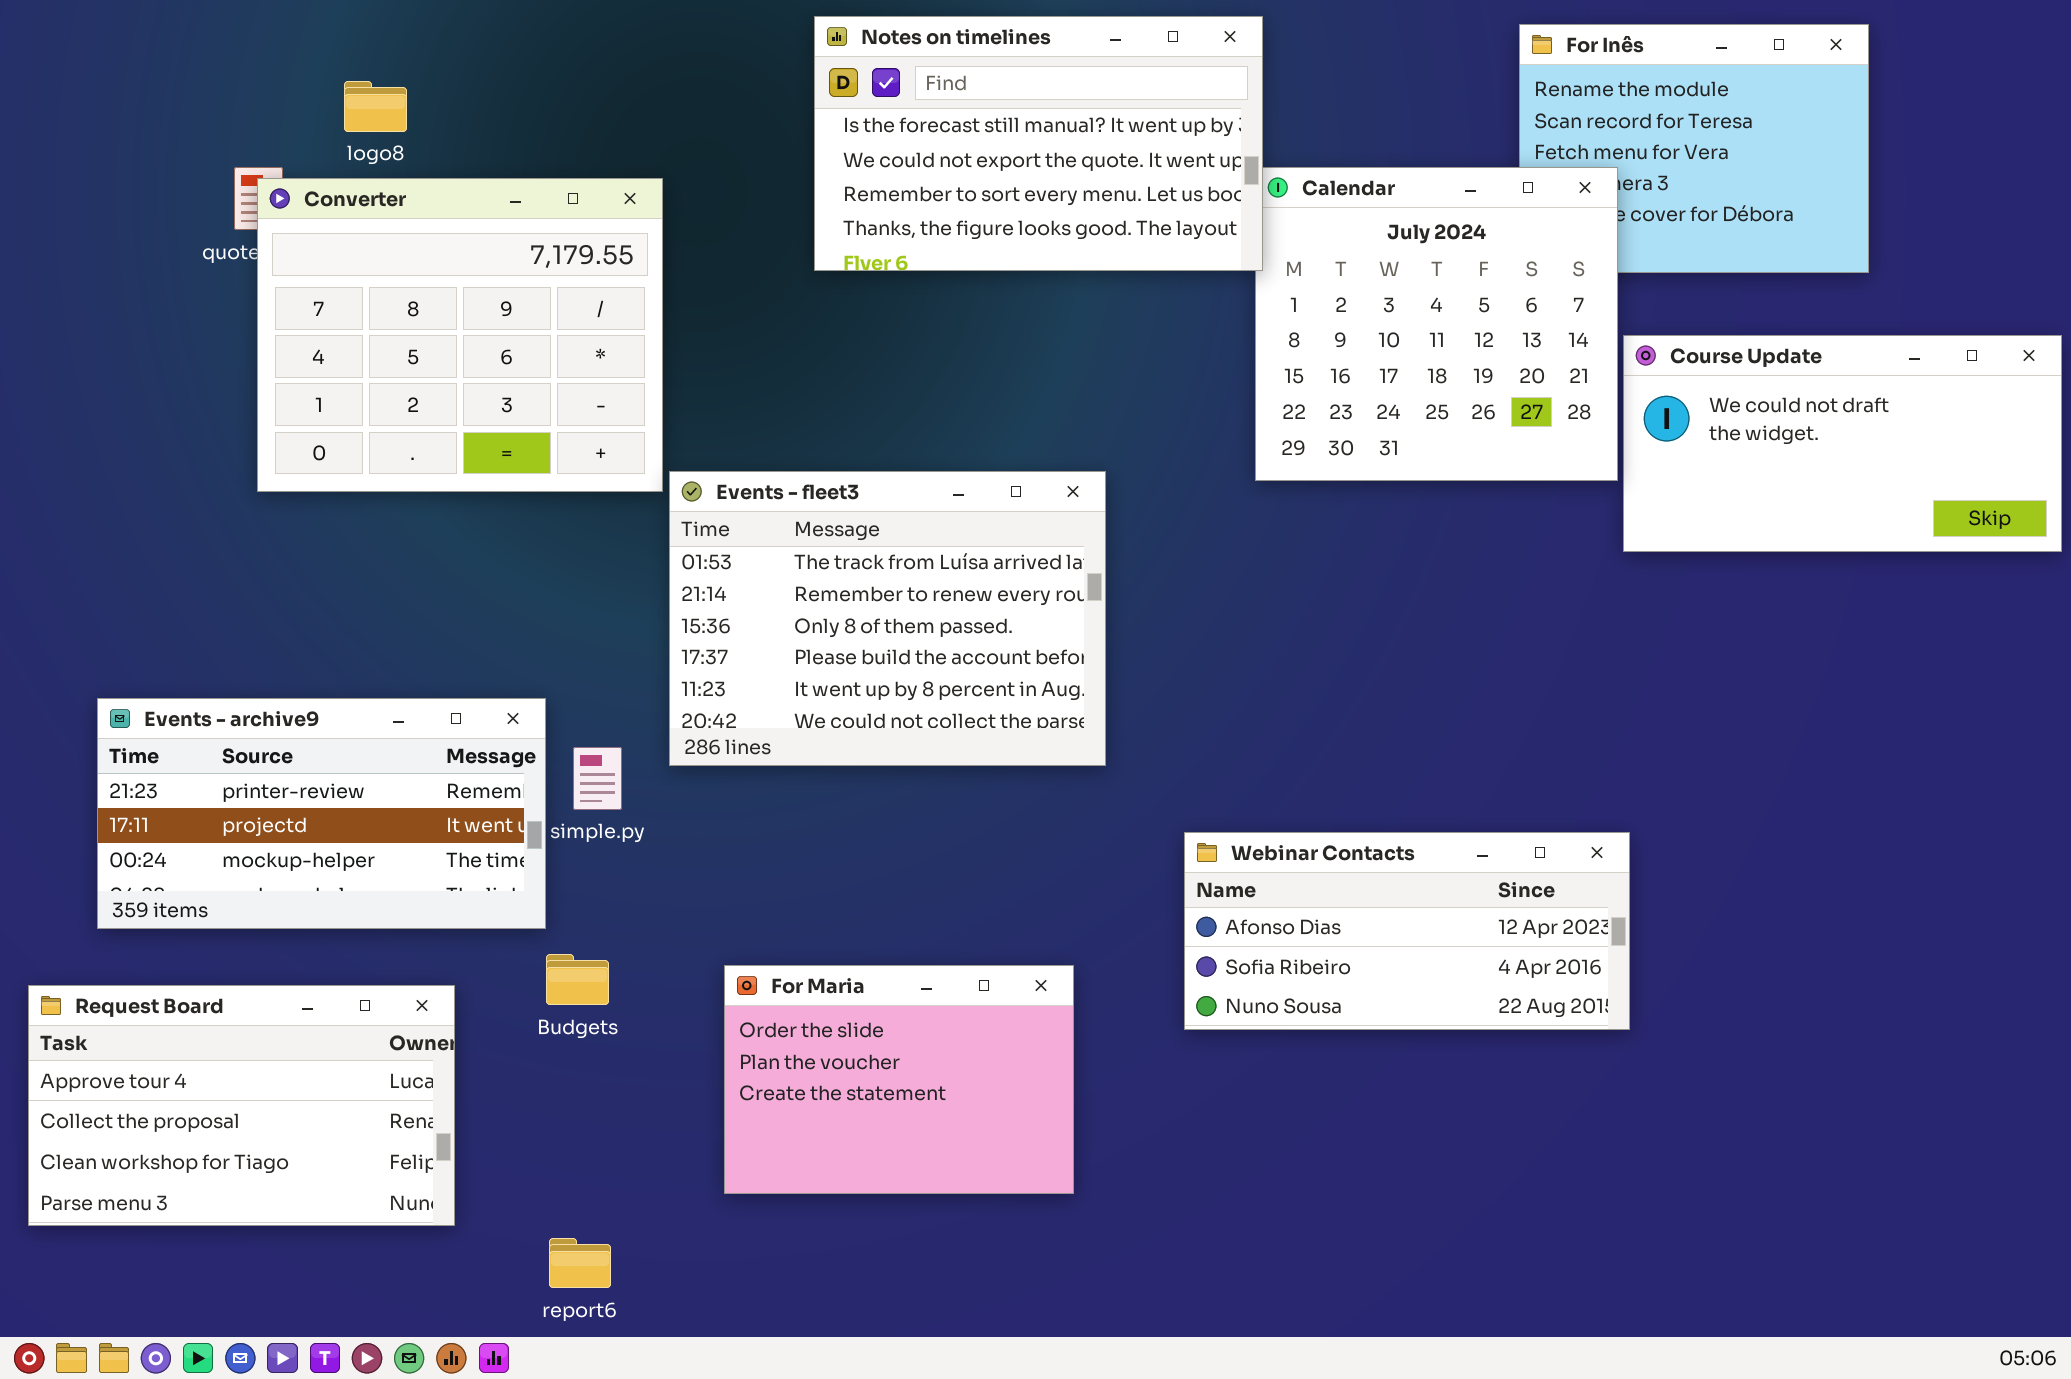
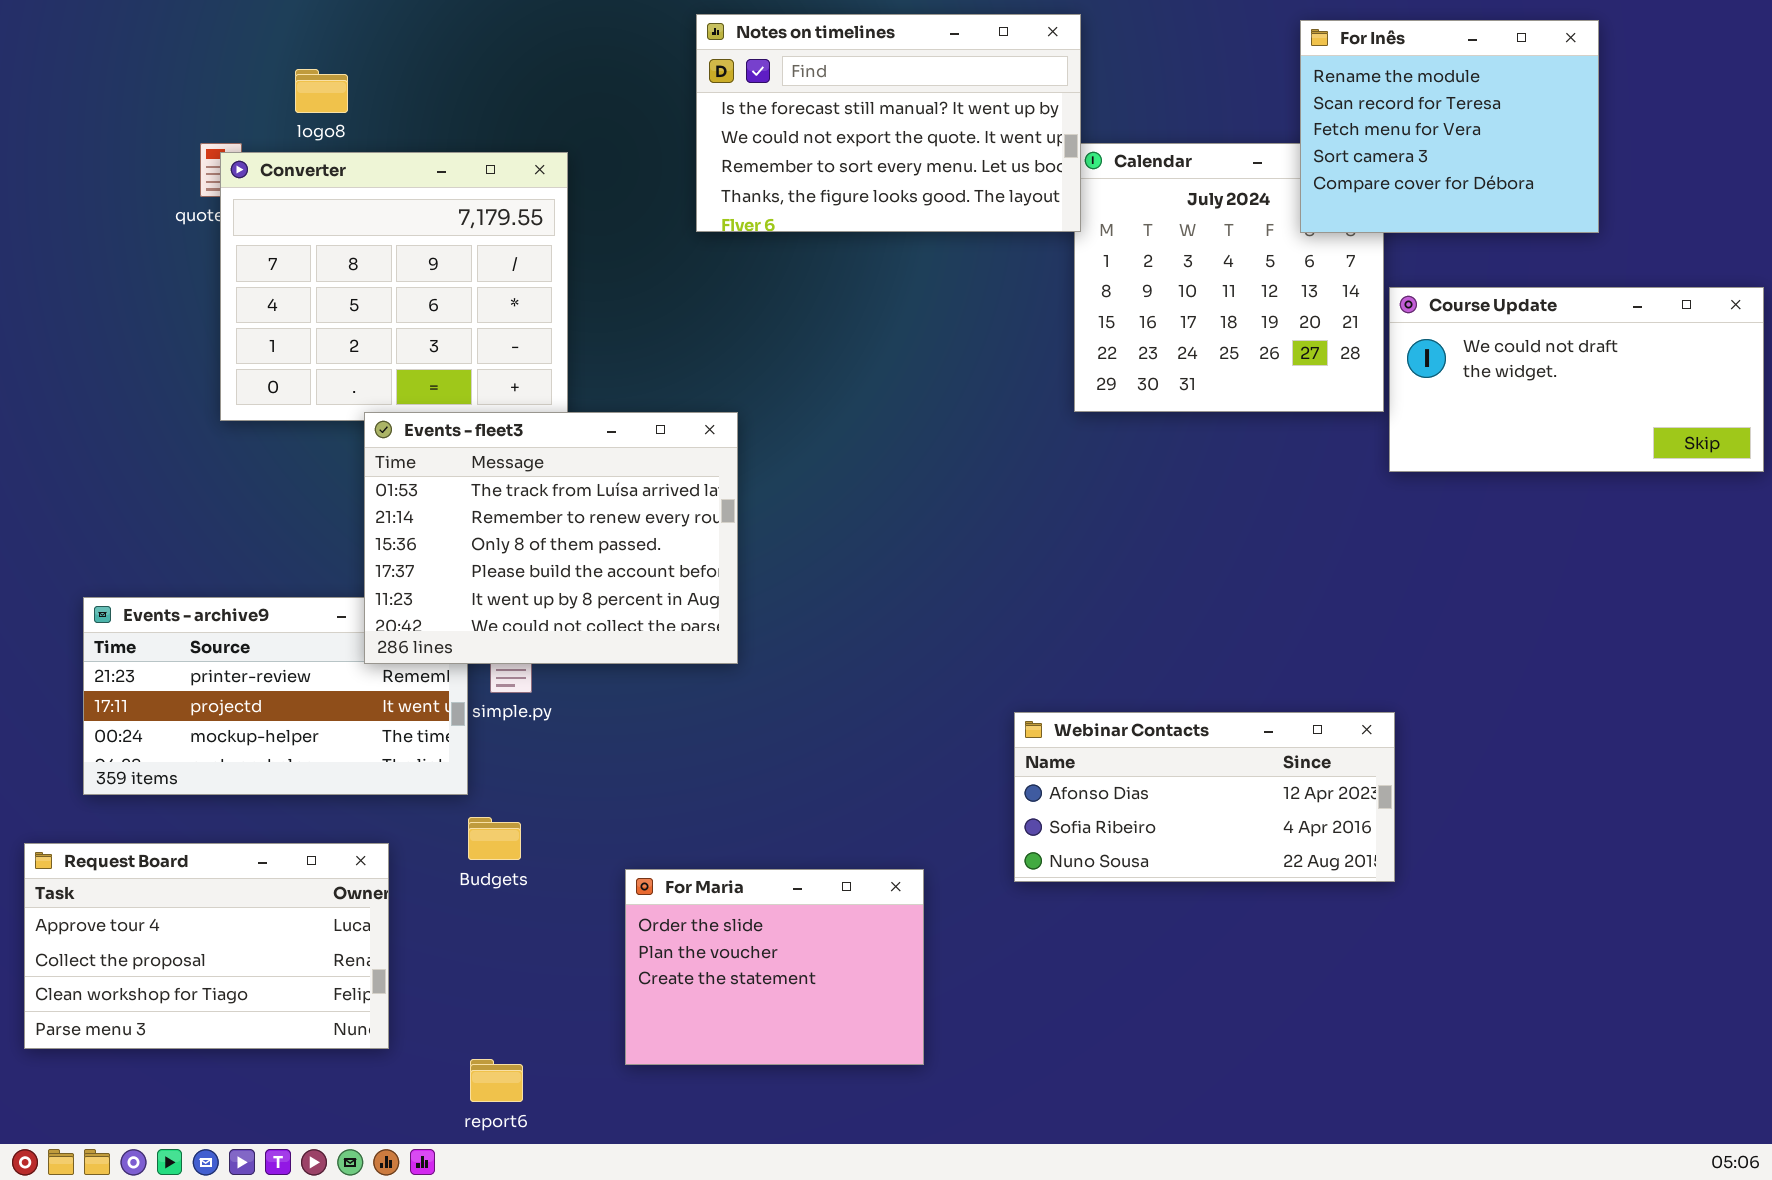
For Inês: [1519,24,1869,273] -> [1300,20,1599,233], raised
Events - fleet3: [669,471,1106,766] -> [364,412,738,664], moved
For Maria: [724,965,1074,1194] -> [625,869,924,1065], moved

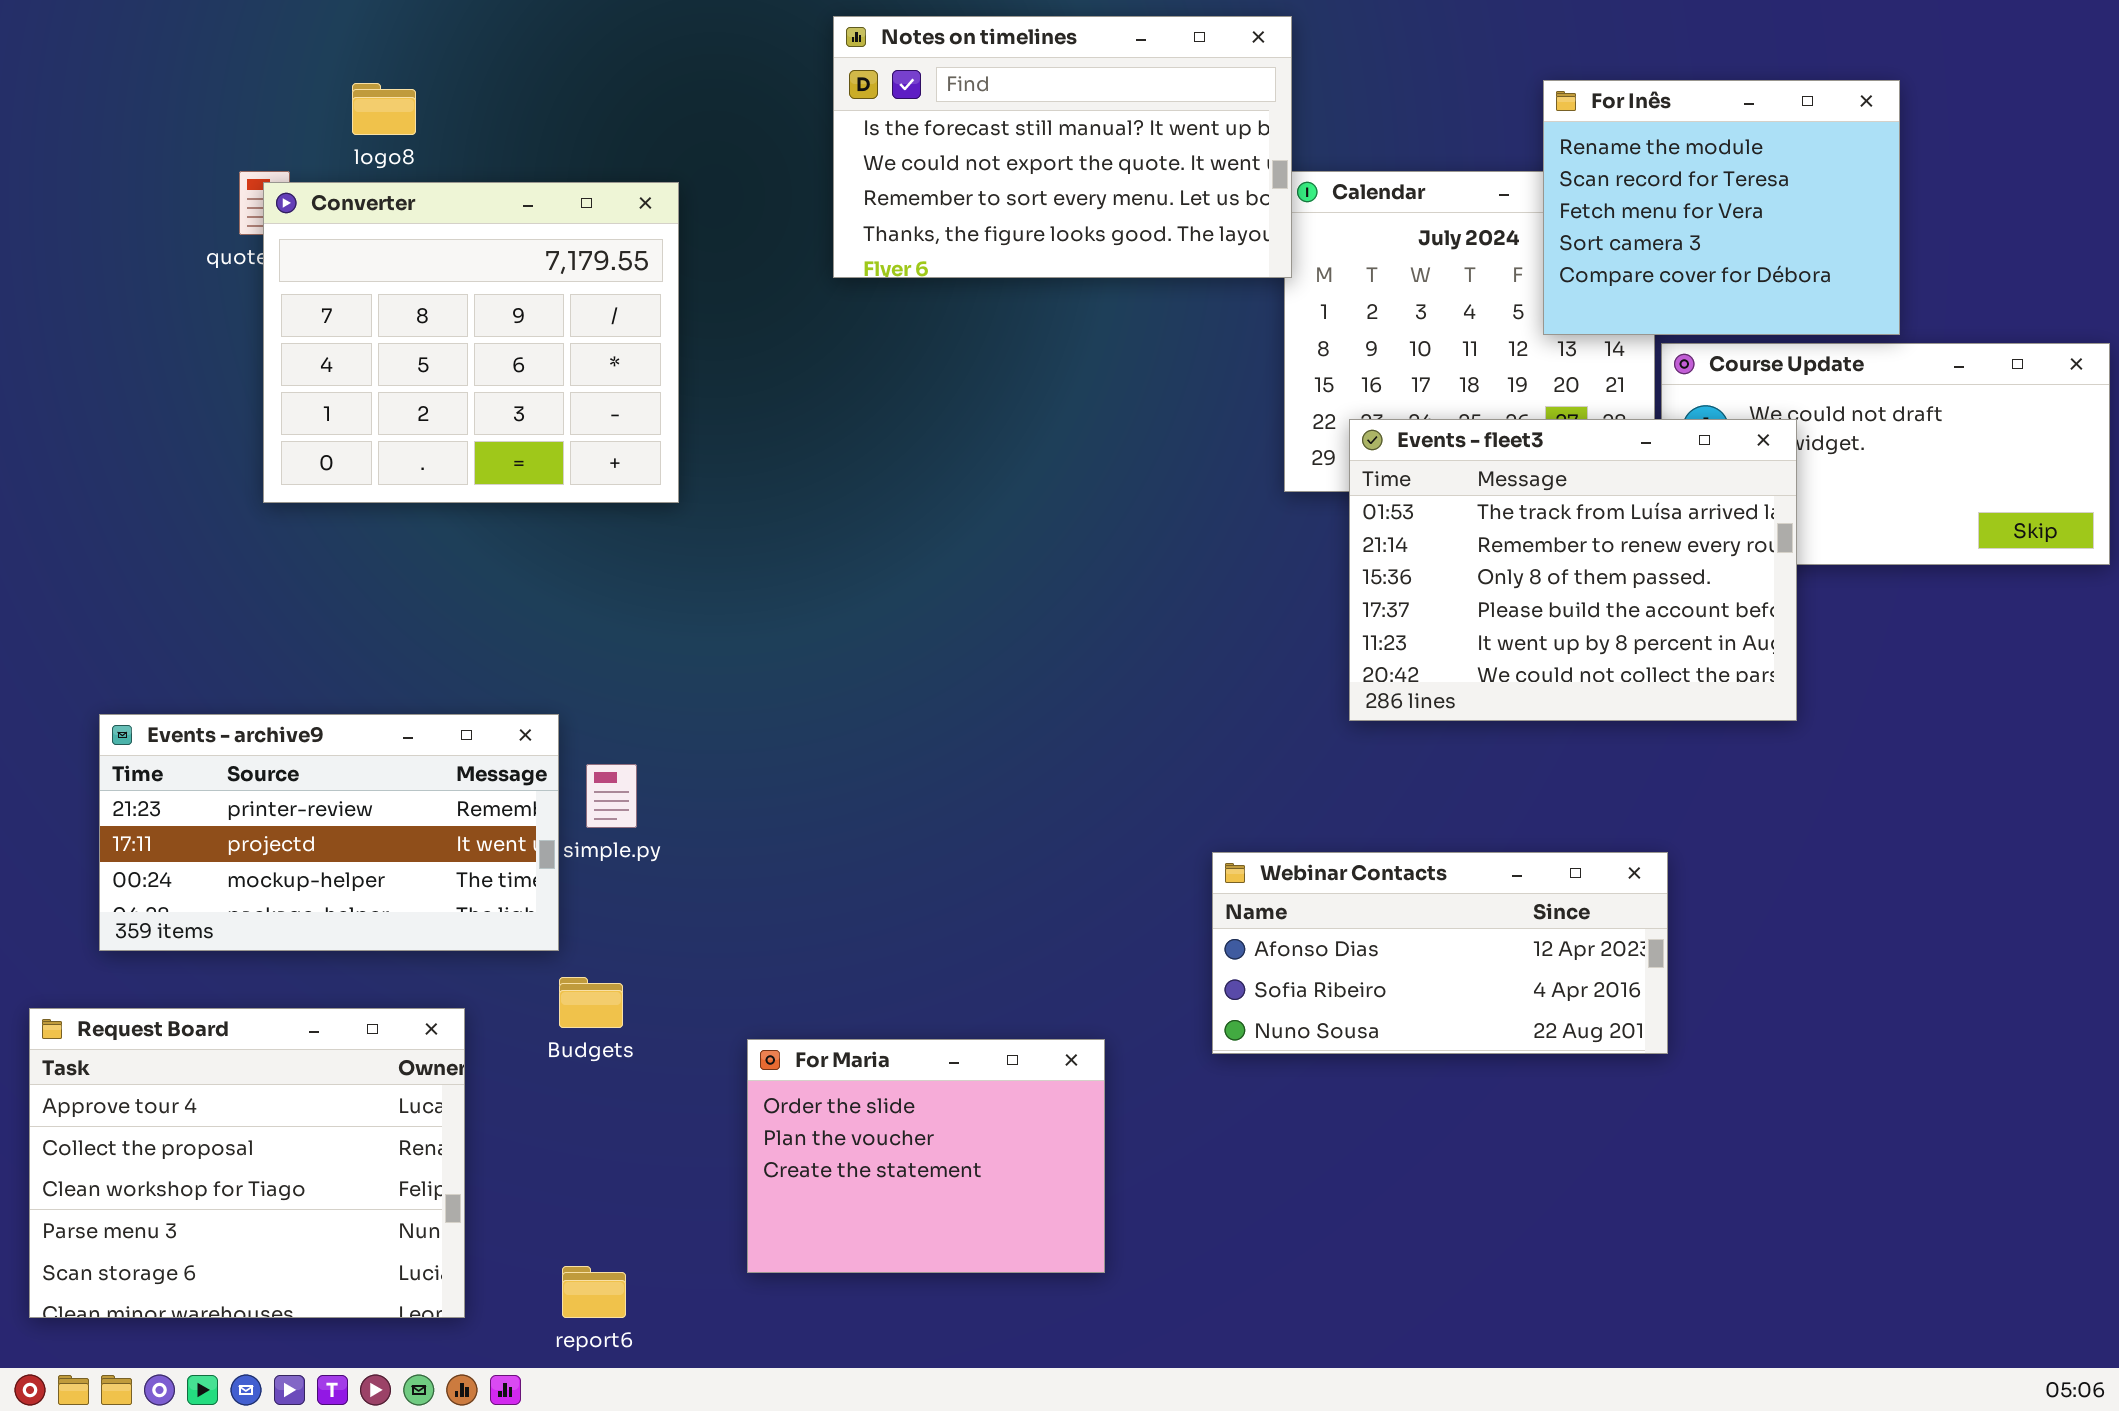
For Inês: [1300,20,1599,233] -> [1543,80,1900,335], moved
Events - fleet3: [364,412,738,664] -> [1349,419,1797,721], moved
Request Board: [24,843,389,1049] -> [29,1008,465,1318], resized

